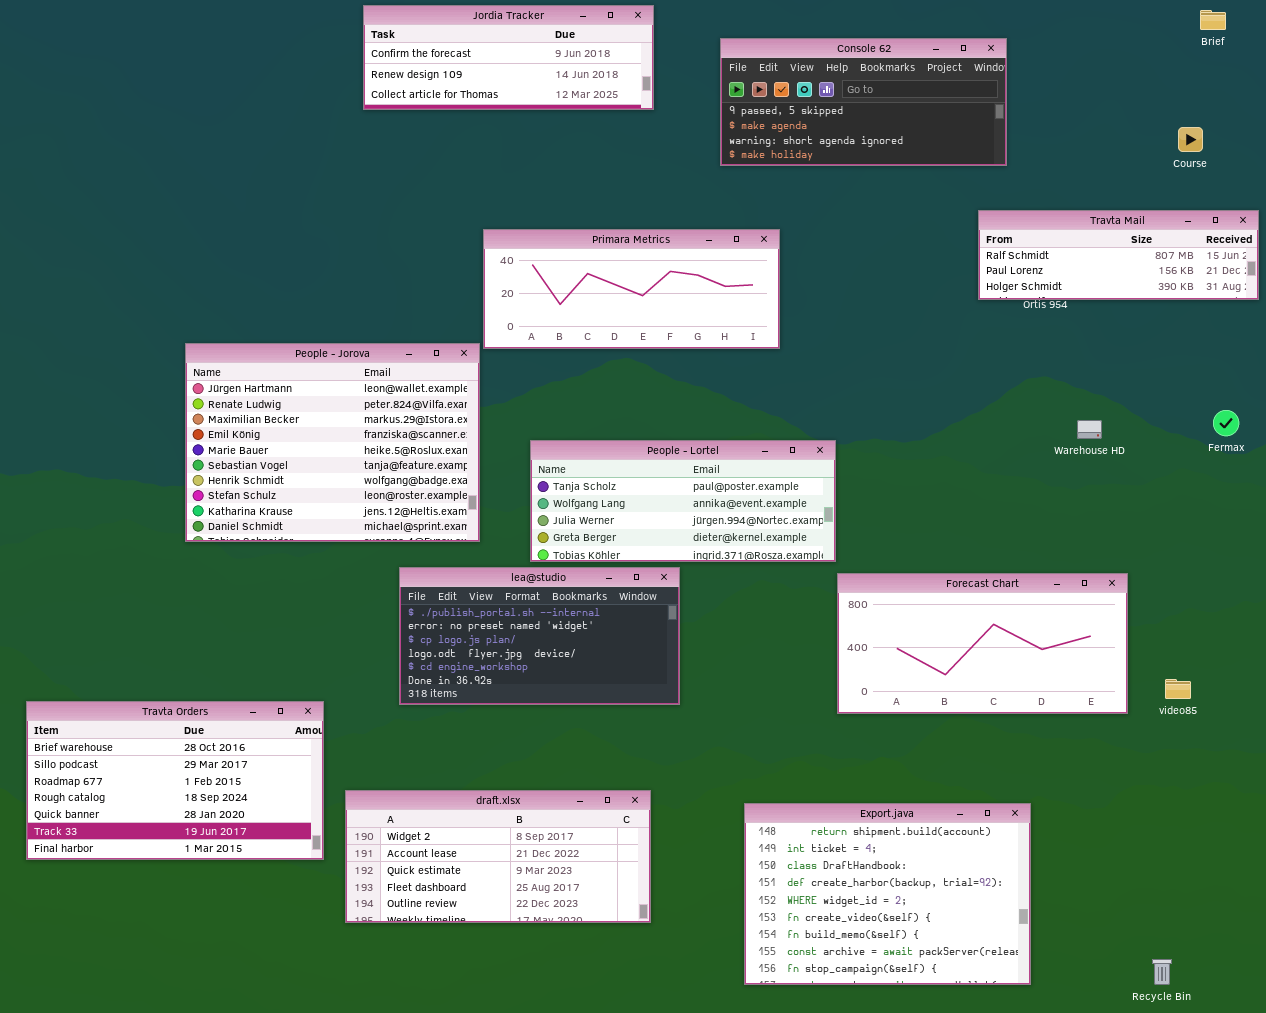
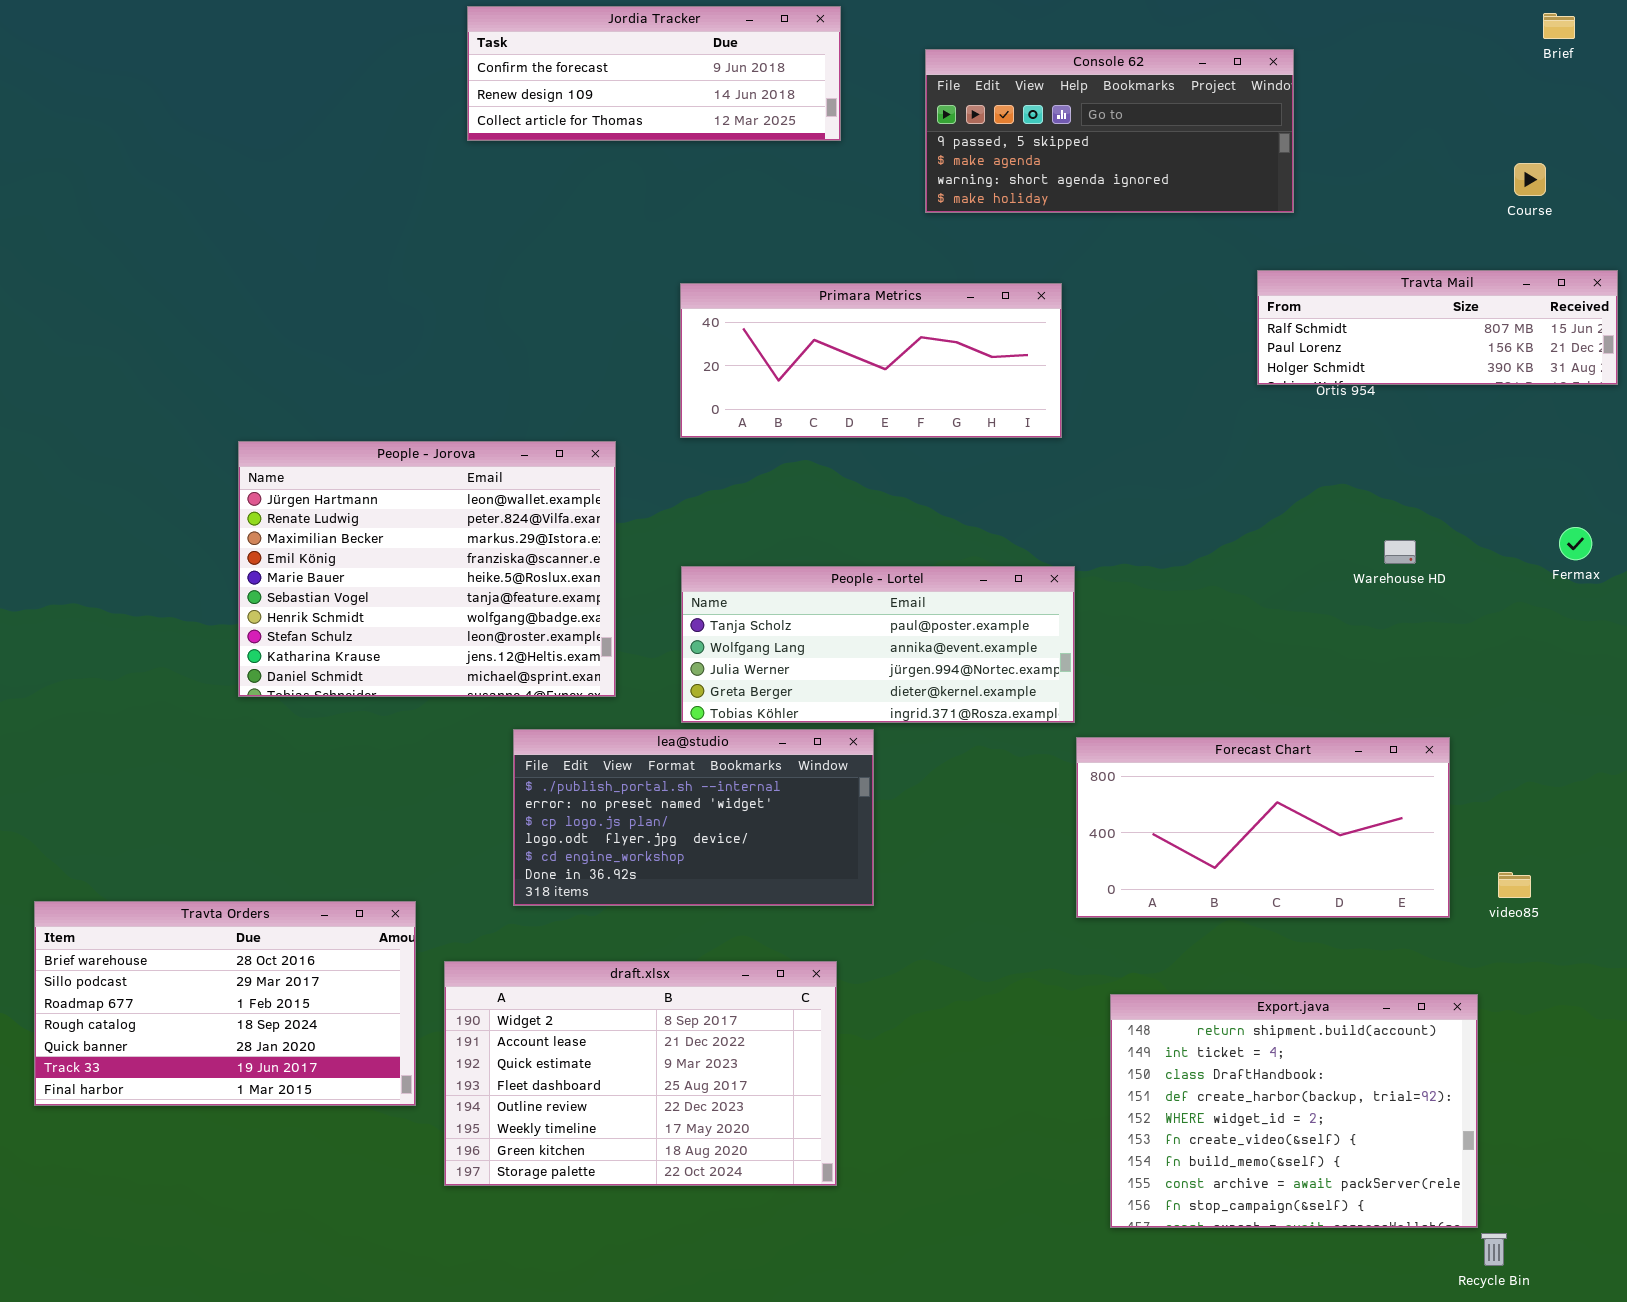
Primara Metrics: [483,229,780,349] -> [680,283,1062,438], moved
draft.xlsx: [345,790,651,923] -> [444,961,837,1186], resized
Export.java: [744,803,1031,985] -> [1110,994,1478,1228], moved

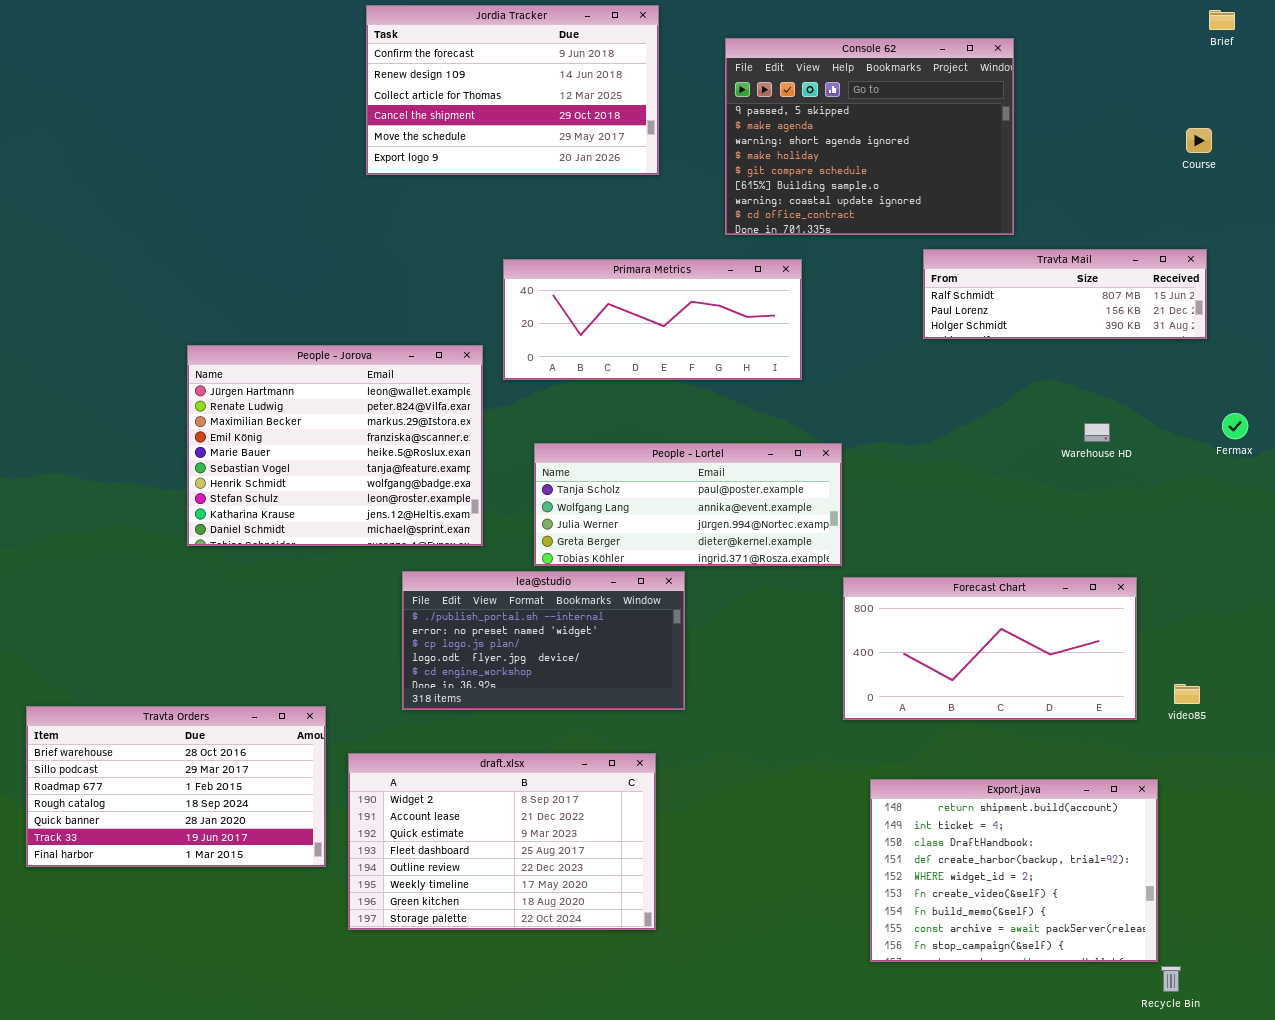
Jordia Tracker: [467,6,841,141] -> [366,5,659,175], resized
Console 62: [925,49,1294,213] -> [725,38,1014,235], resized
Travta Mail: [1257,270,1618,385] -> [923,249,1207,339], moved
Primara Metrics: [680,283,1062,438] -> [503,259,802,380], moved

